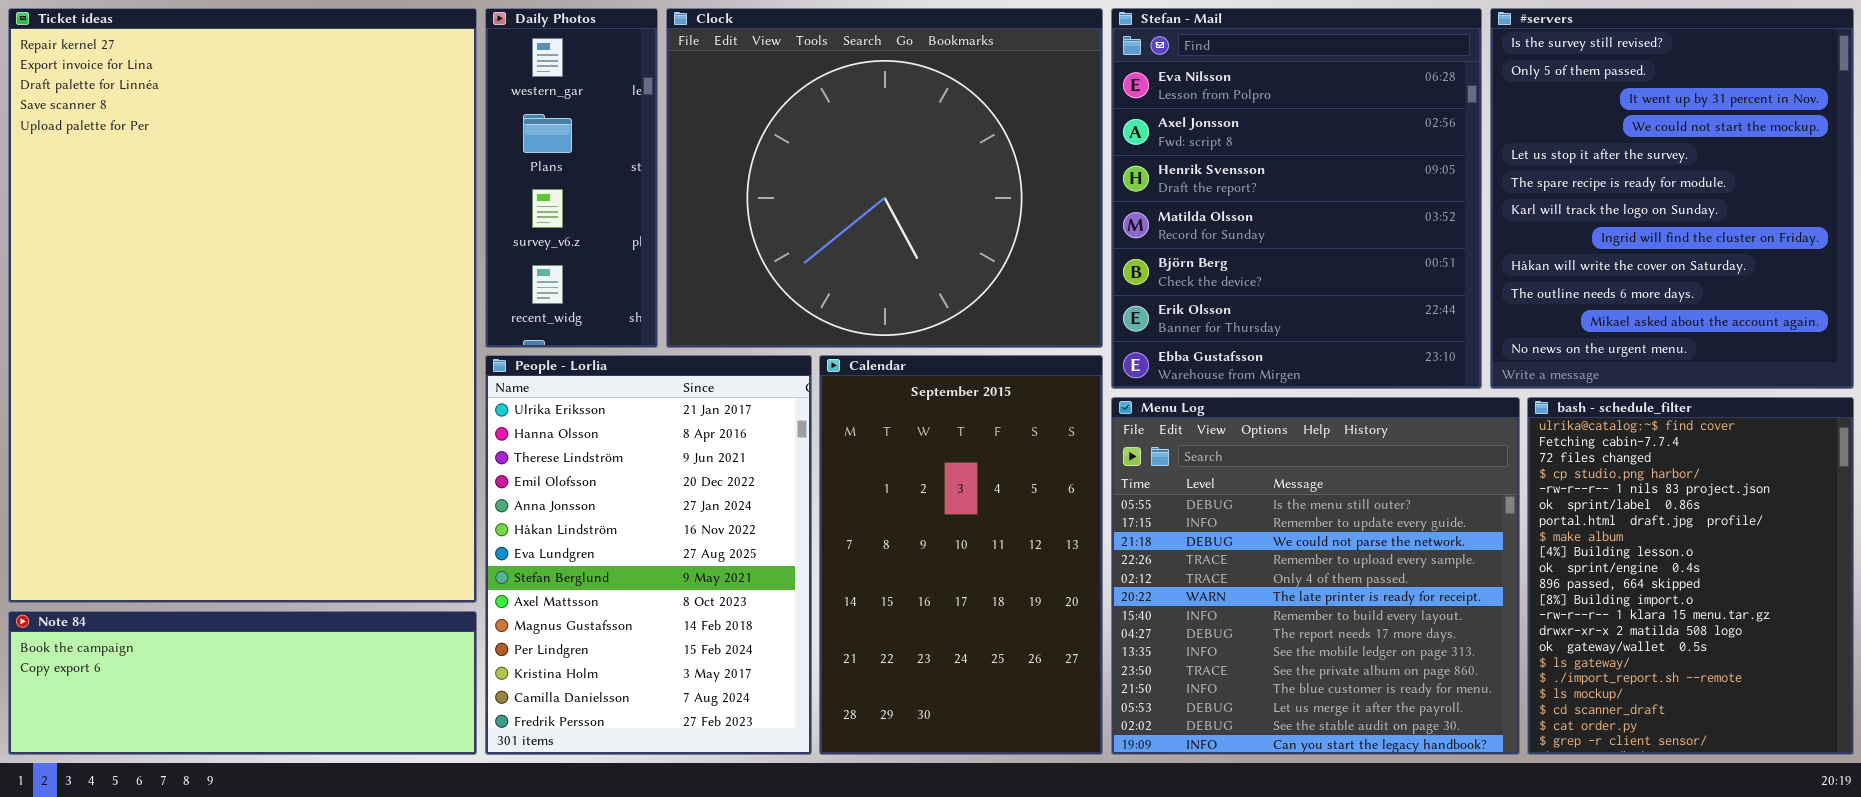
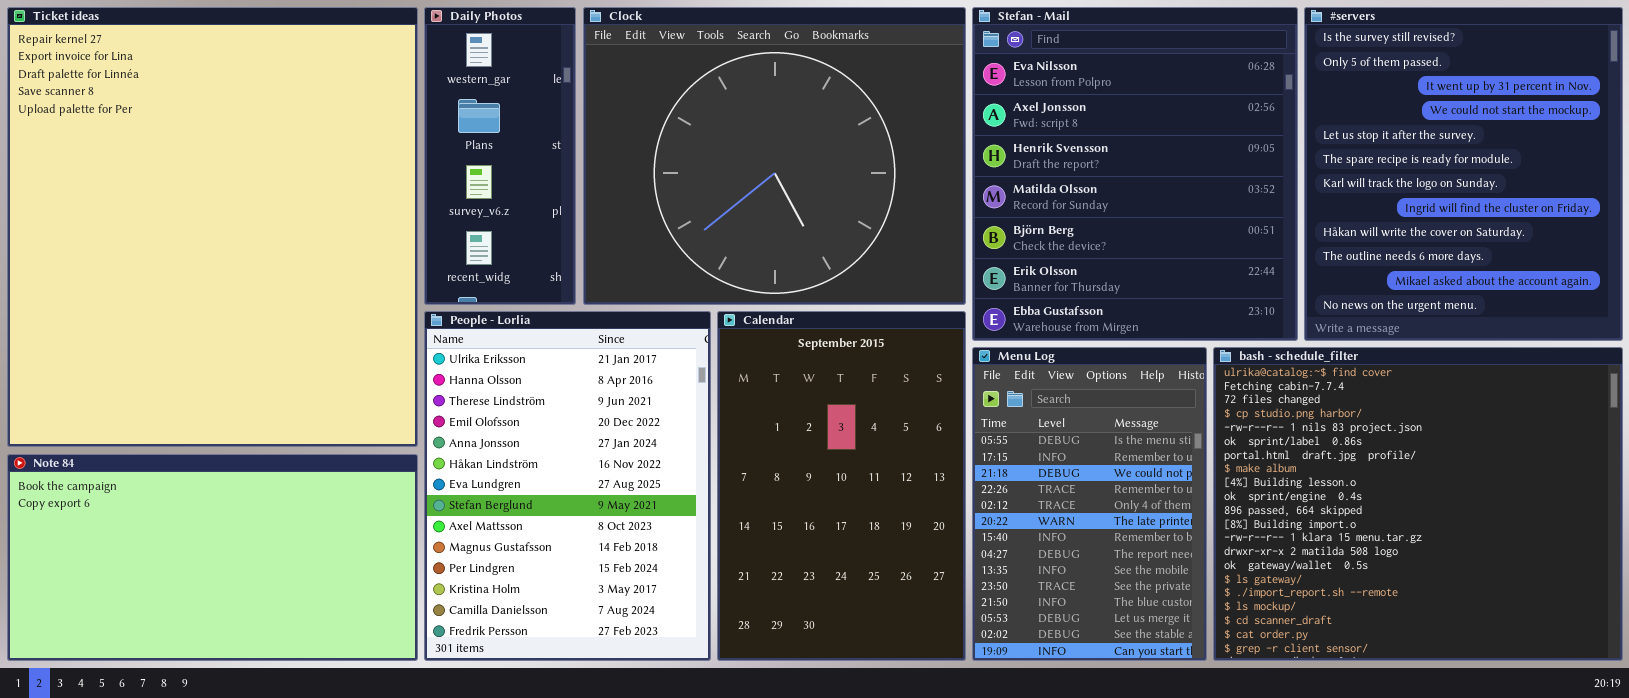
Ticket ideas: [8,8,477,603] -> [7,7,418,447], resized
Menu Log: [1111,397,1520,755] -> [972,347,1207,661], resized
bash - schedule_filter: [1527,397,1854,755] -> [1213,347,1623,661], resized
Note 84: [8,611,477,755] -> [7,454,418,661], resized

